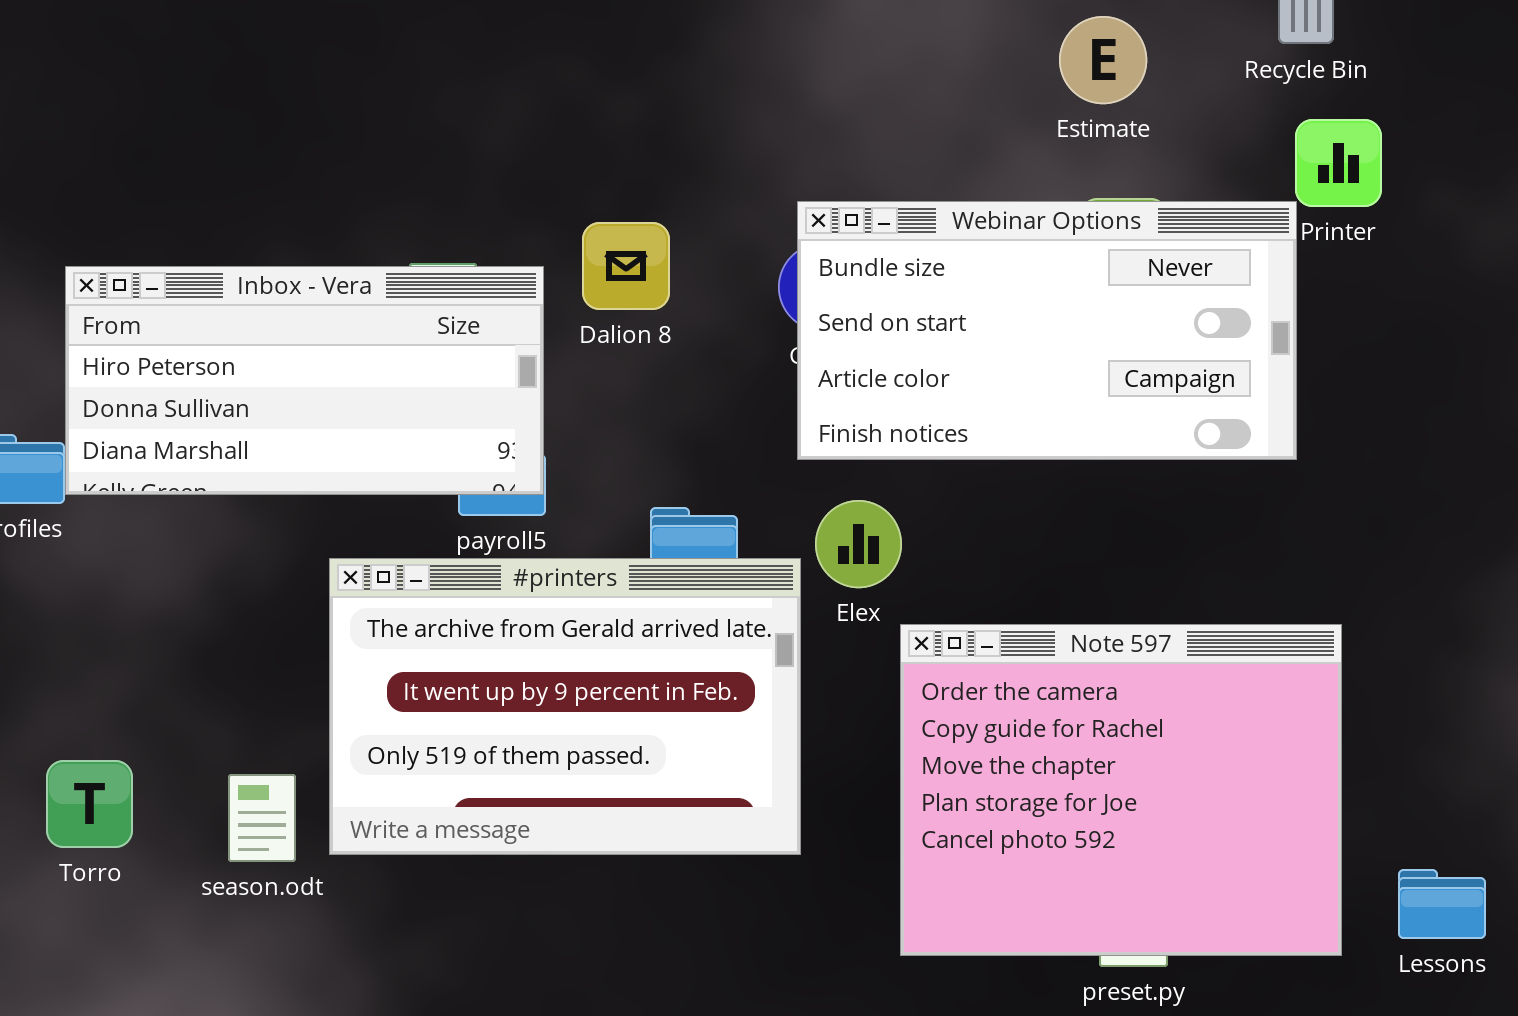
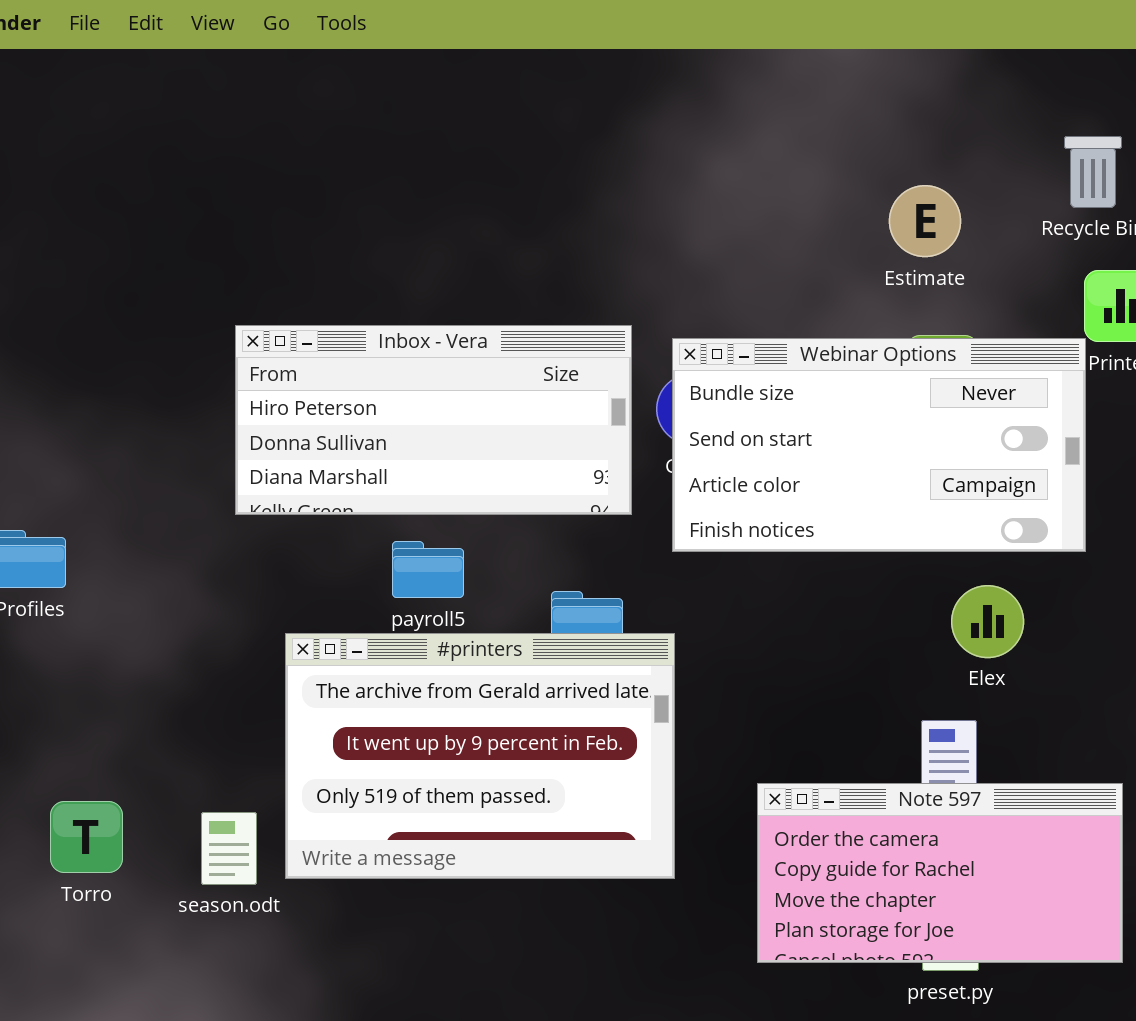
Inbox - Vera: [65,266,544,495] -> [235,325,632,515], moved
Elex: [815,500,902,588] -> [951,585,1024,658], moved
Note 597: [900,624,1342,956] -> [757,783,1123,963], resized

